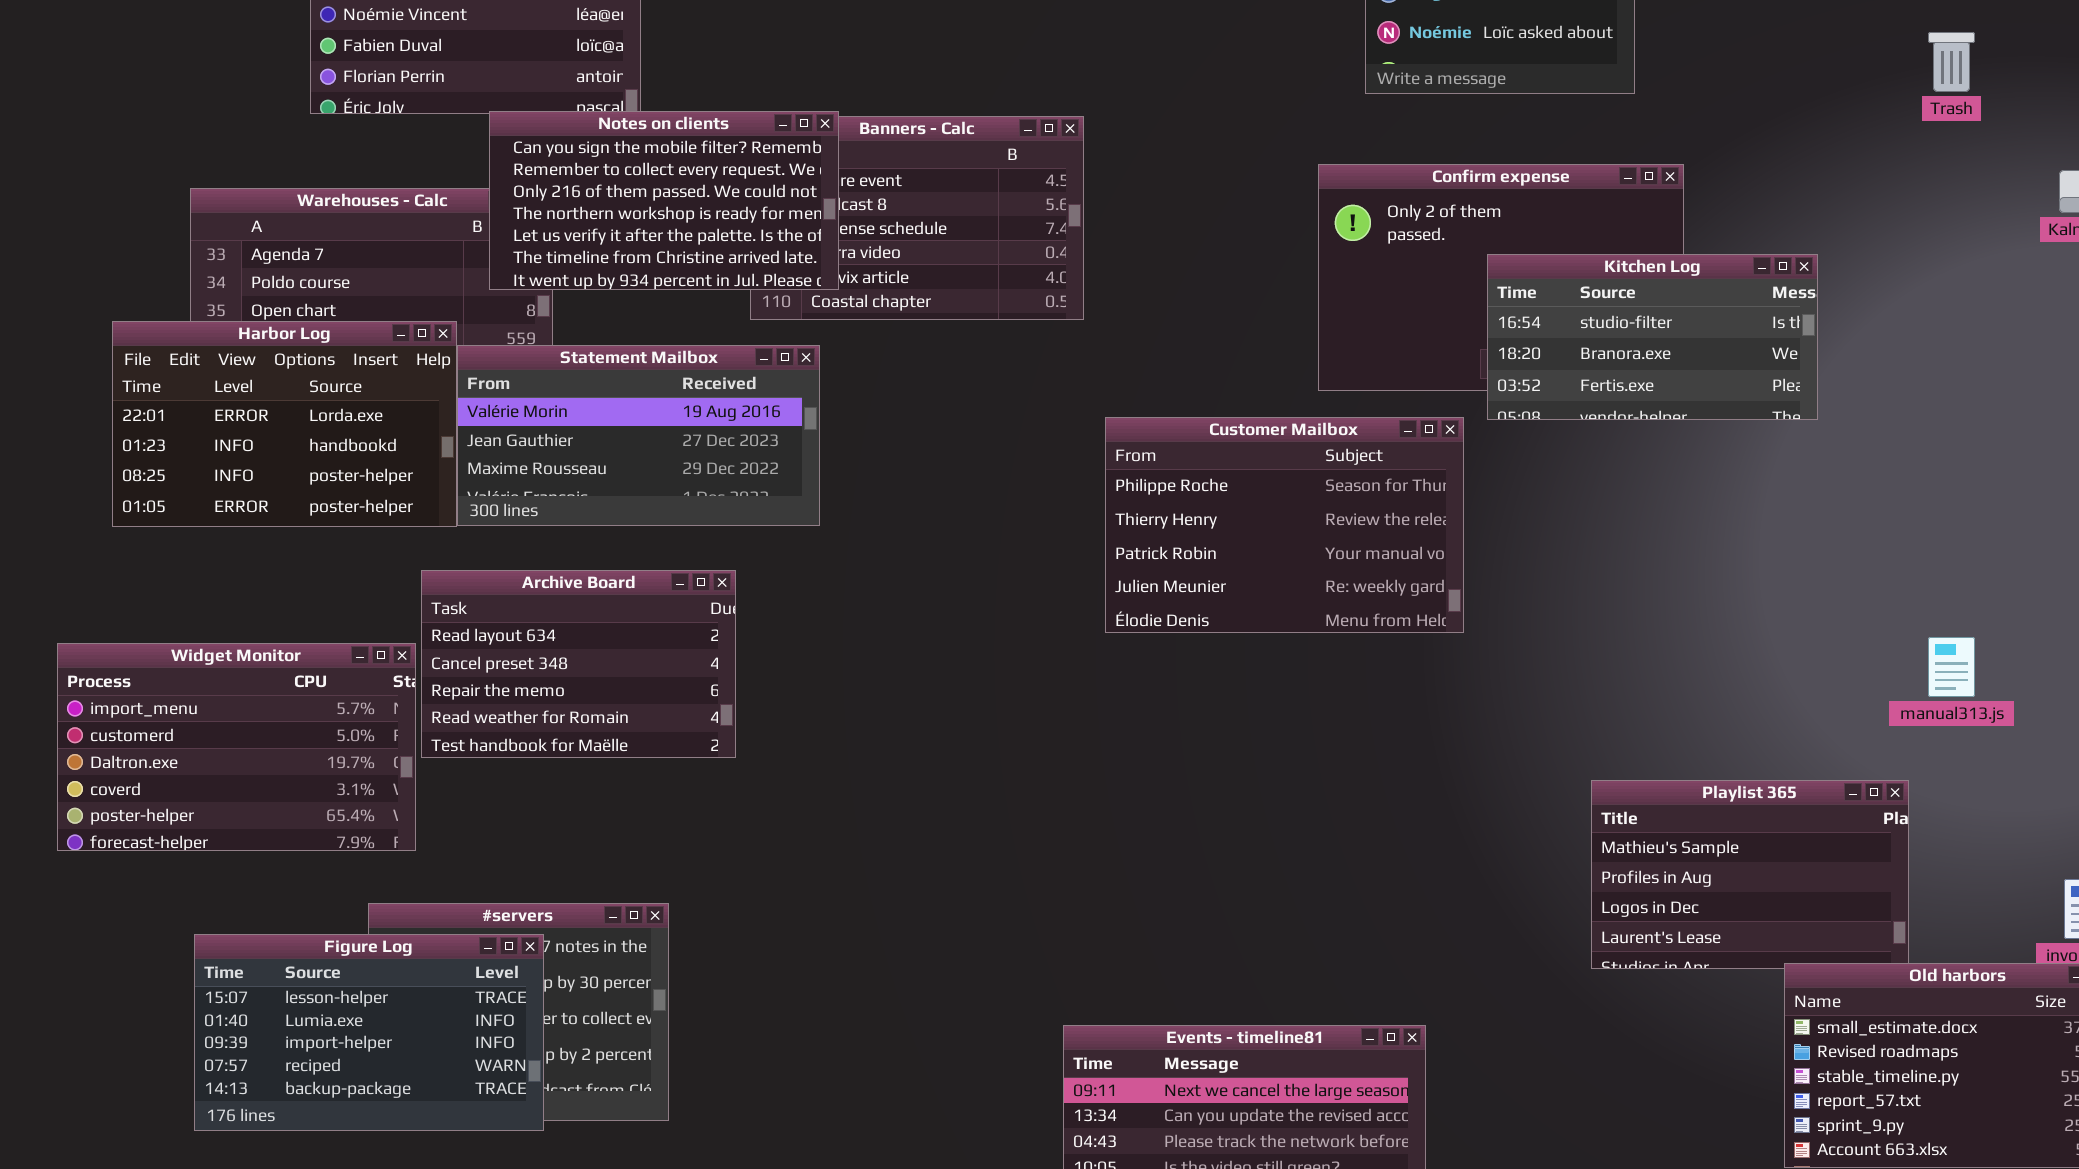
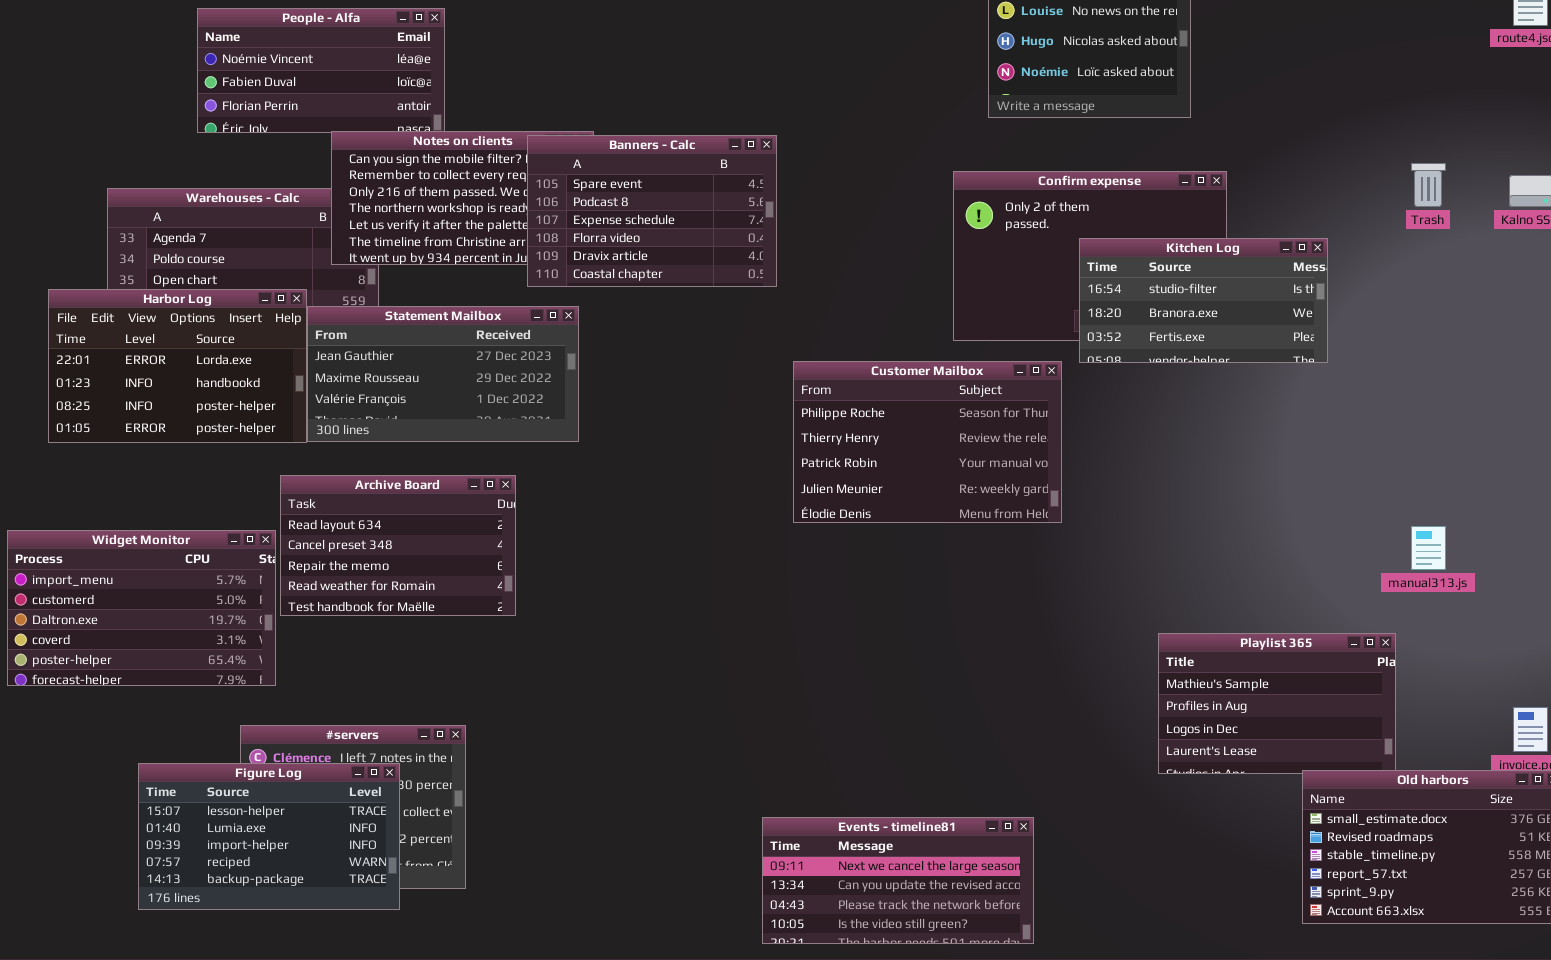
Trash: [1928,32,1975,92] -> [1411,163,1446,207], moved
Banners - Calc: [750,116,1084,320] -> [527,135,777,287], raised
Statement Mailbox: [457,345,820,526] -> [307,306,579,442], scrolled down 1 row
Figure Log: [194,934,544,1131] -> [138,763,400,910], moved

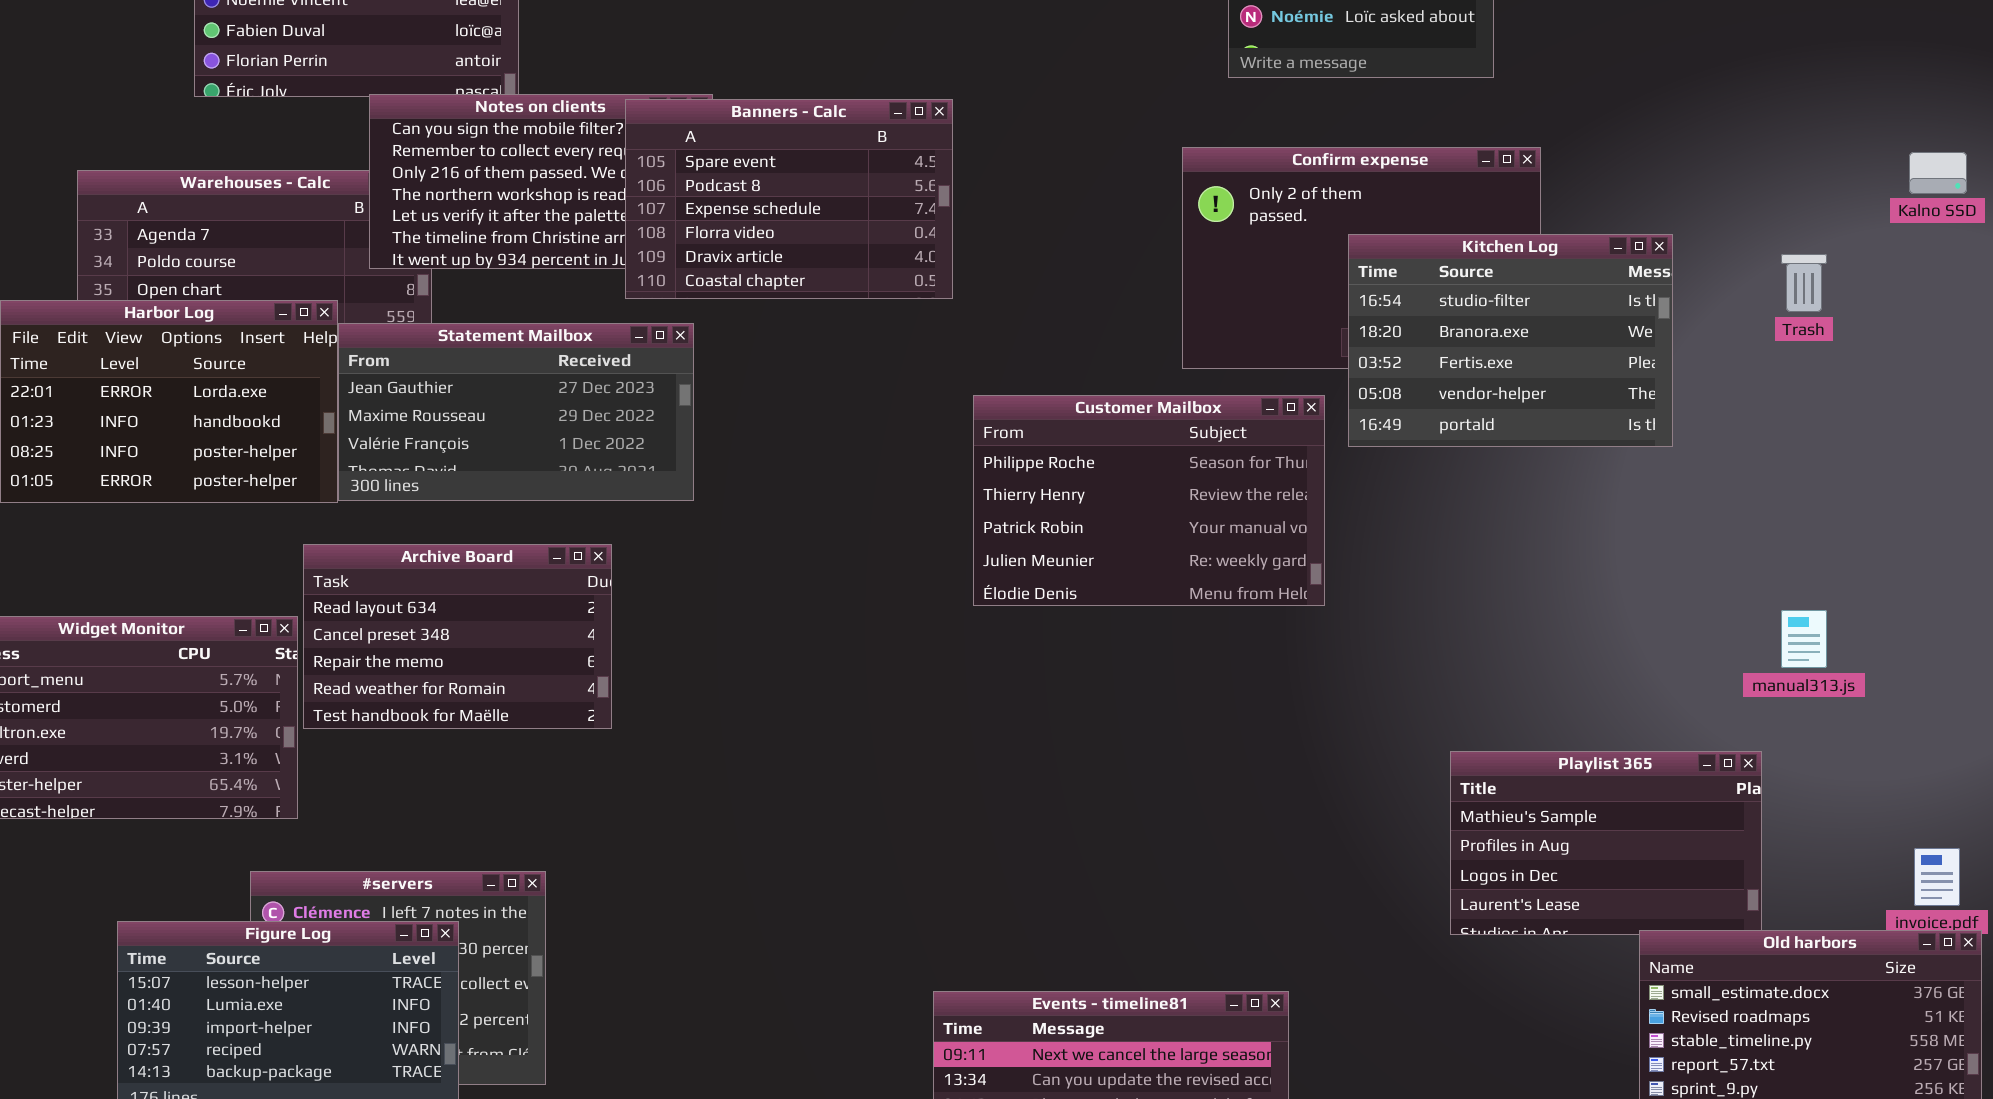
Trash: [1411,163,1446,207] -> [1781,254,1827,312], moved
Kitchen Log: [1079,238,1328,363] -> [1348,234,1673,447], resized

